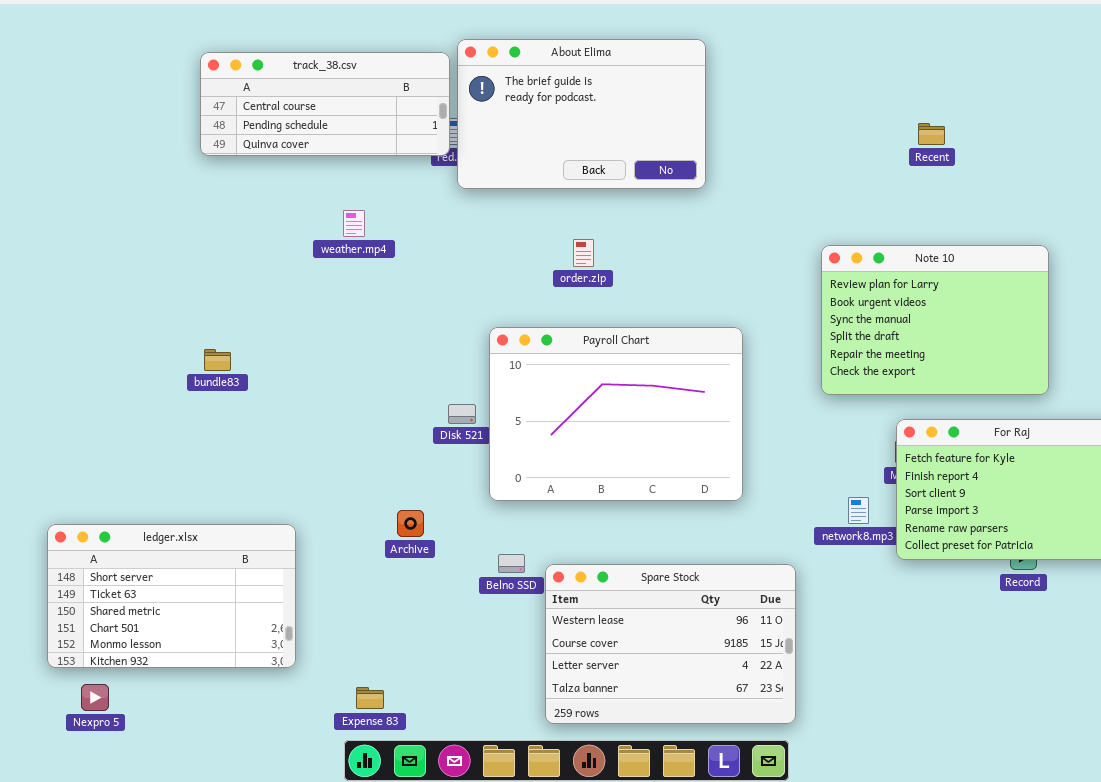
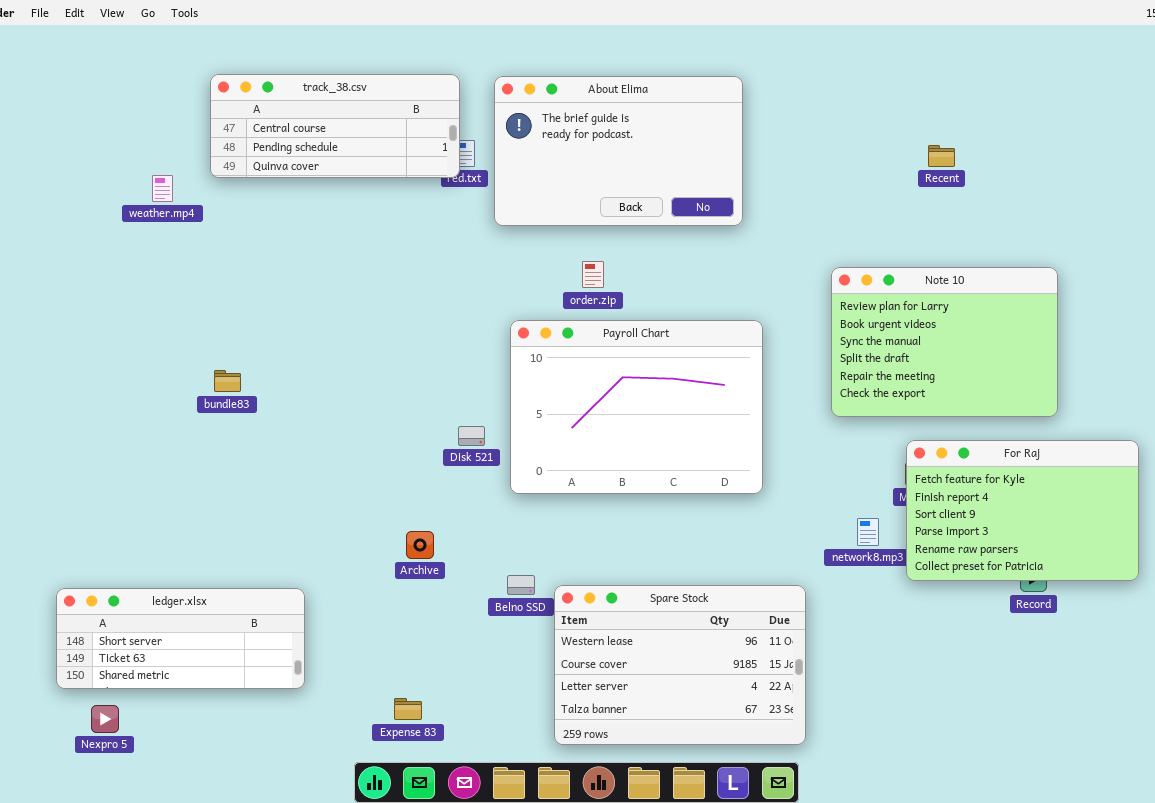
About Elima: [457,39,706,189] -> [494,76,743,226], moved
weather.mp4: [343,210,365,237] -> [152,175,173,202], moved
Payroll Chart: [489,327,743,501] -> [510,320,763,494], moved
ledger.xlsx: [47,524,296,668] -> [56,588,305,689], resized
Expense 83: [356,687,384,709] -> [394,698,422,720], moved

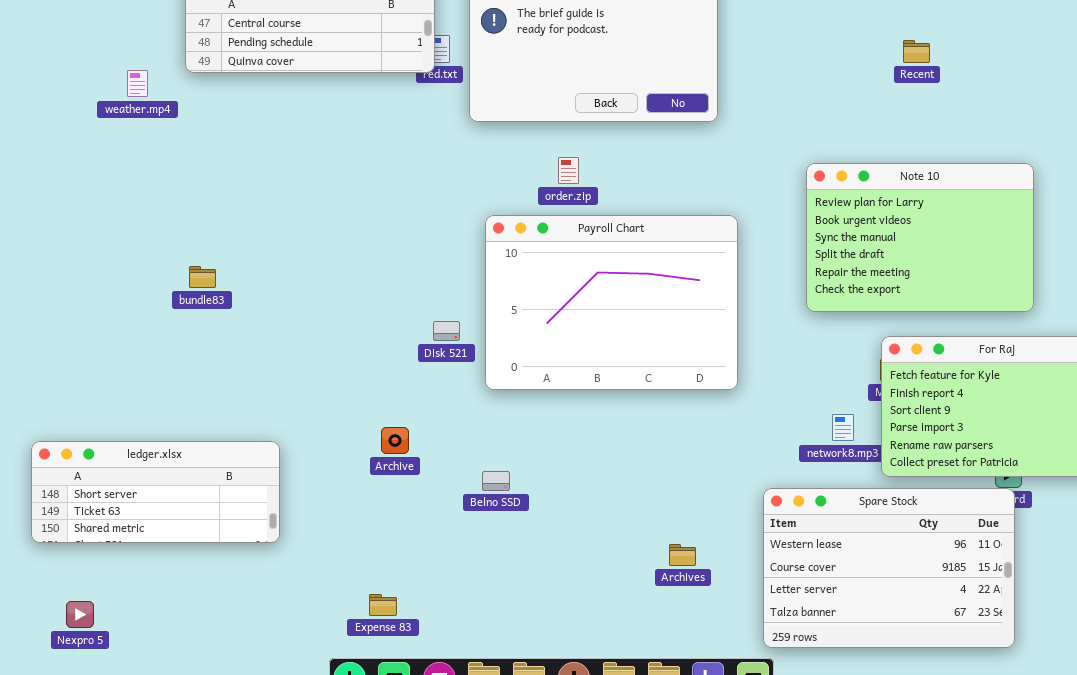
Spare Stock: [554,585,806,745] -> [763,488,1015,648], moved
ledger.xlsx: [56,588,305,689] -> [31,441,280,543], moved

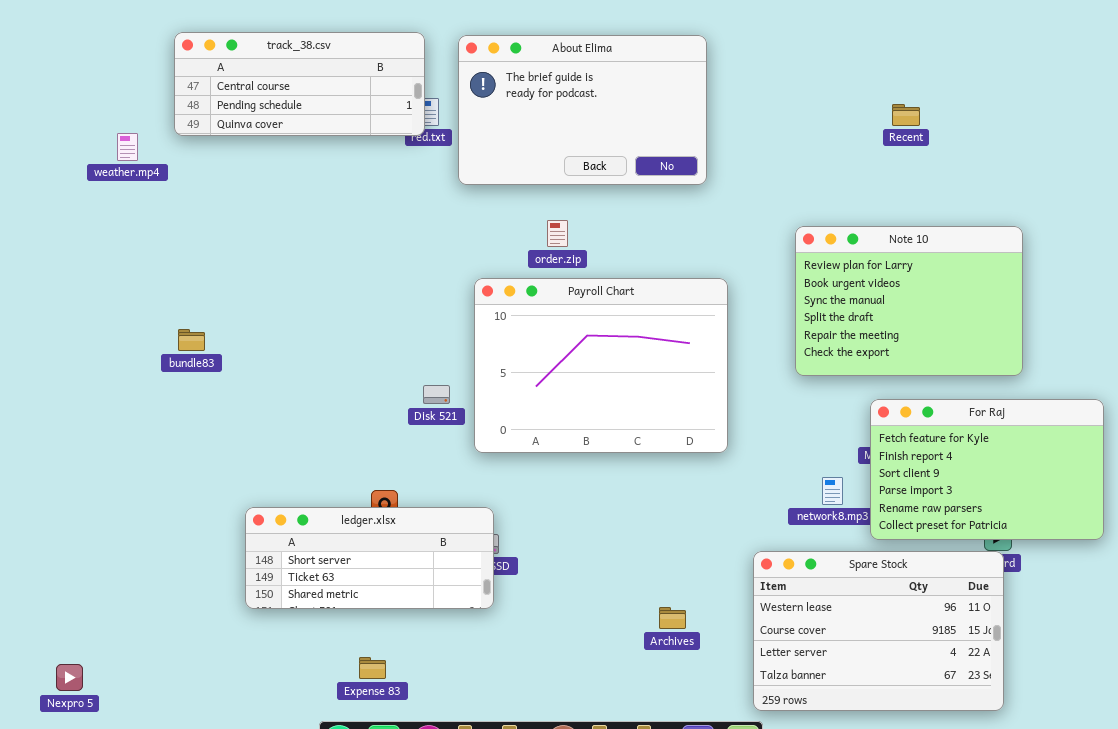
ledger.xlsx: [31,441,280,543] -> [245,507,494,609], moved

